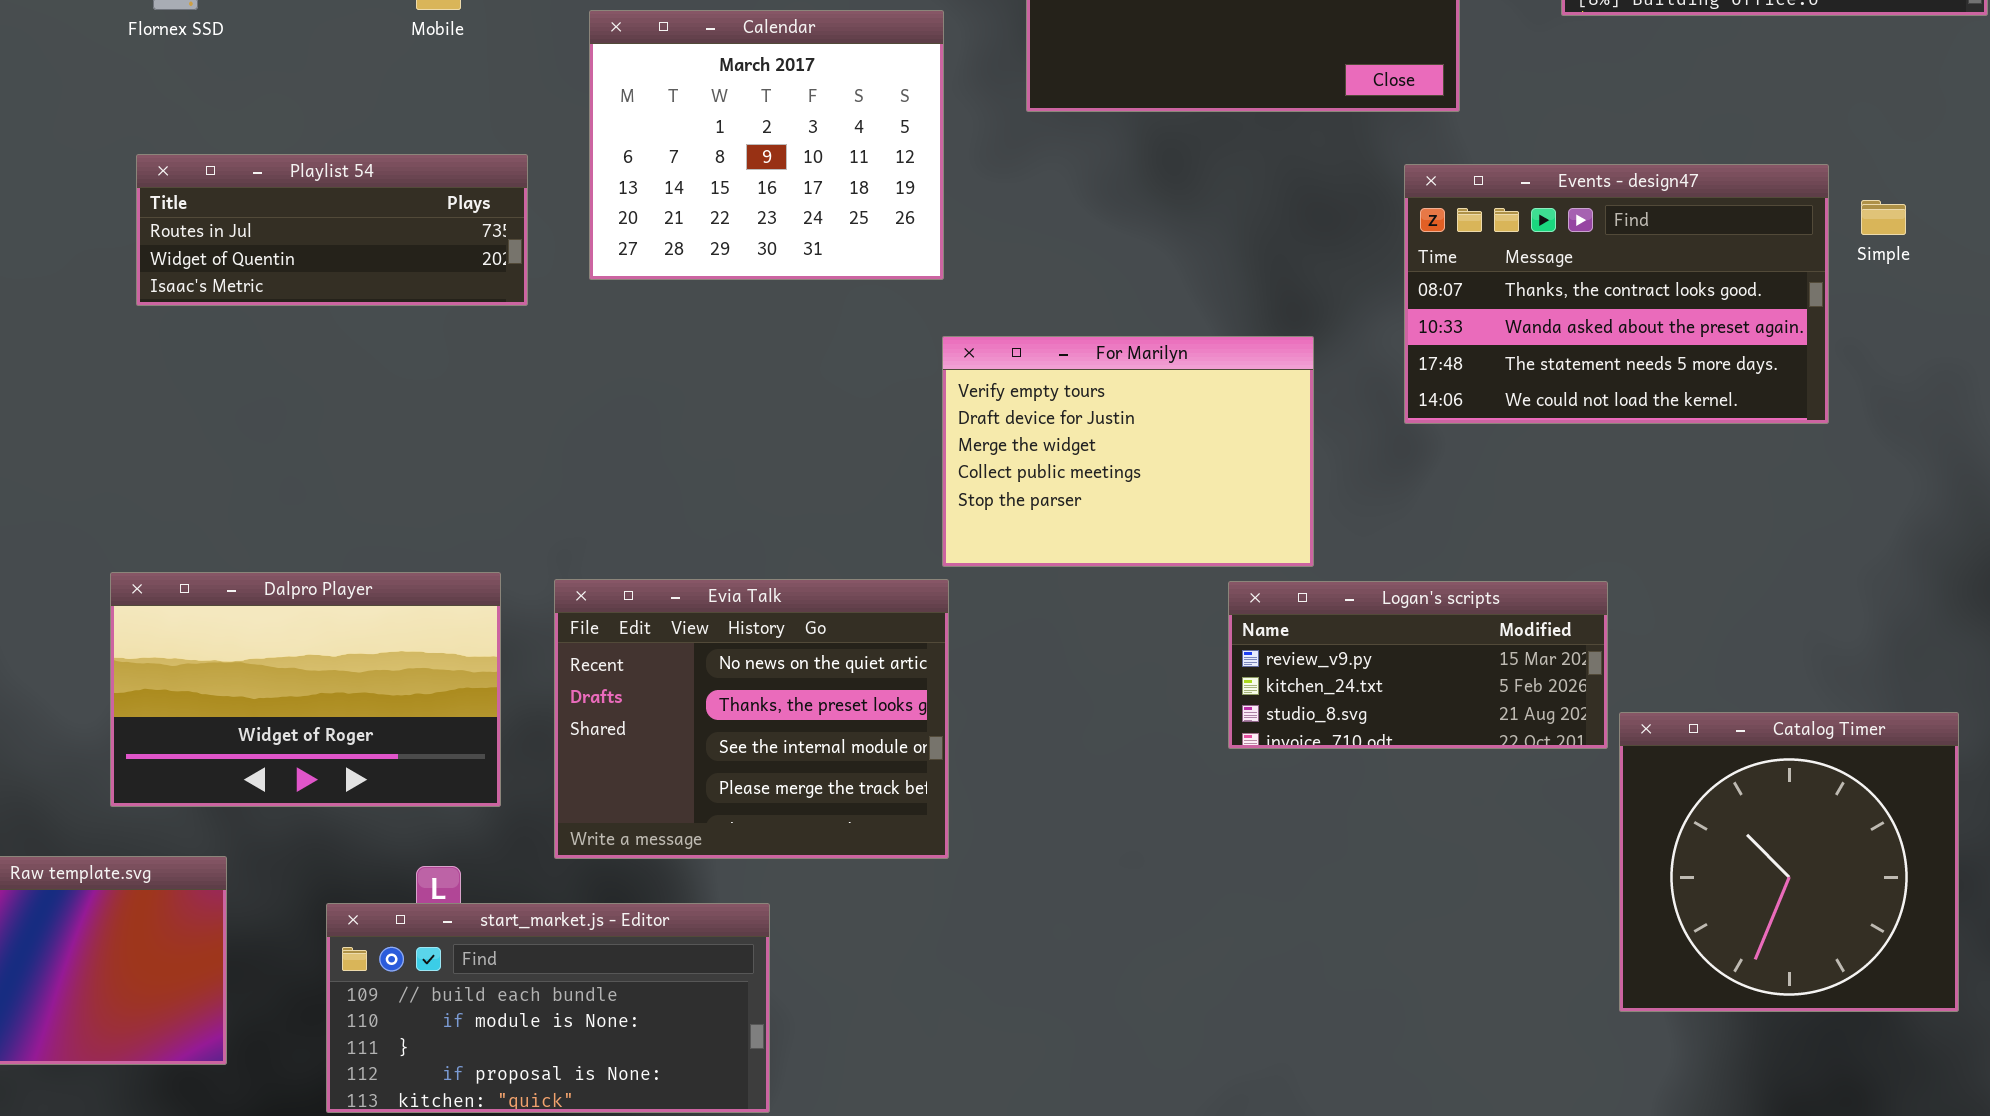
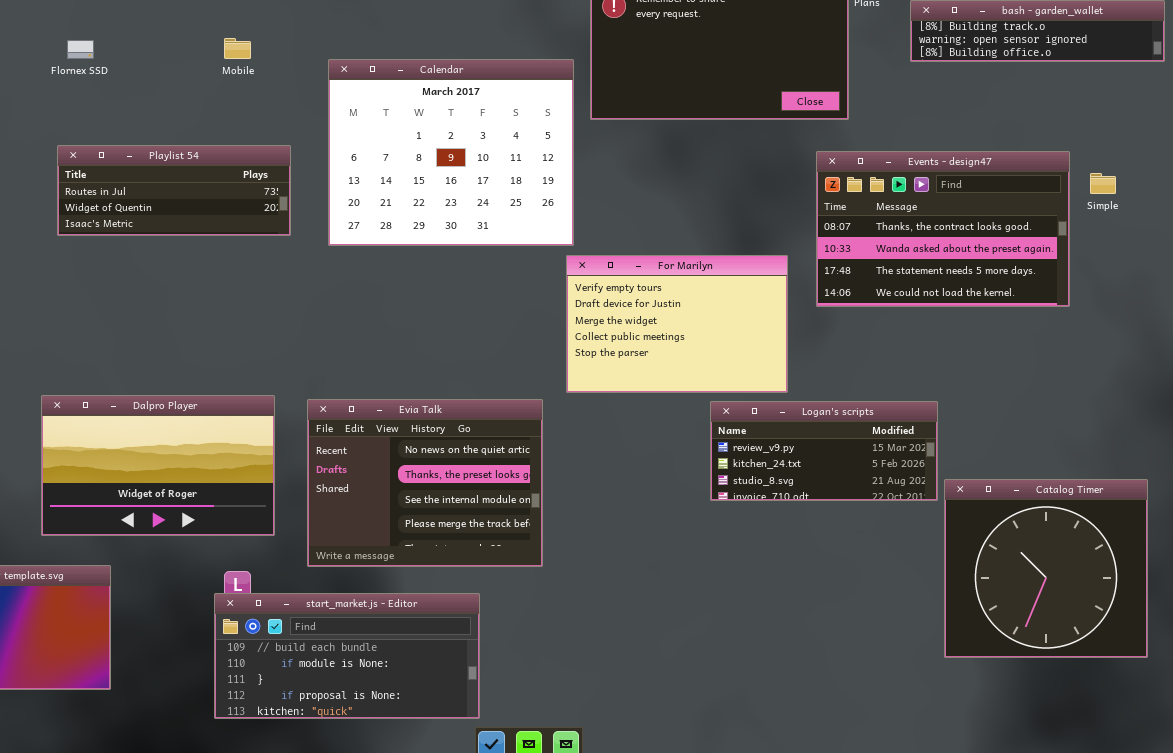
Calendar: [589,10,944,280] -> [328,59,574,246], resized
For Marilyn: [942,336,1314,567] -> [566,255,788,393], moved
start_market.js - Editor: [326,903,770,1113] -> [214,593,480,719], moved

